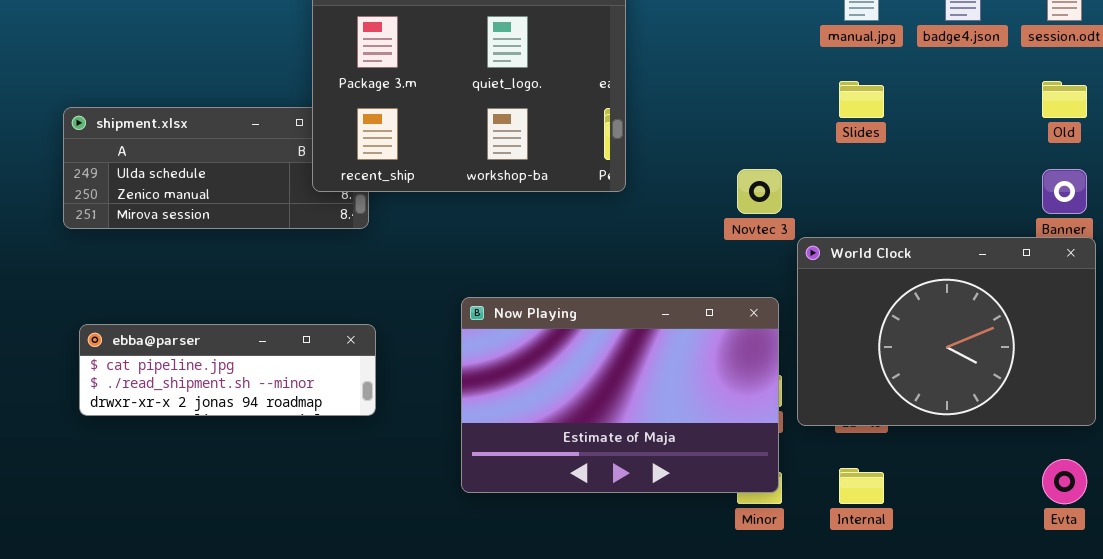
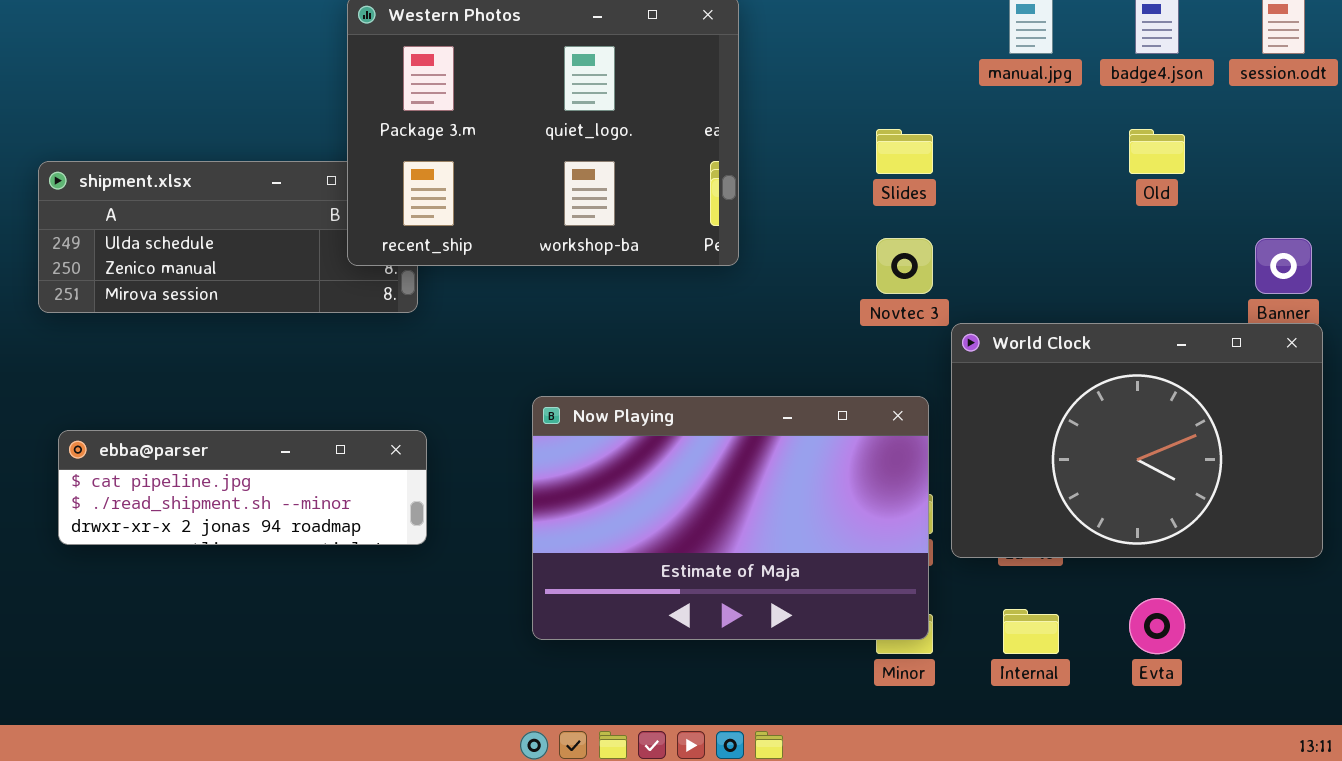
Slides: [839,81,884,118] -> [876,129,933,174], moved
Old: [1042,81,1087,118] -> [1129,129,1185,174], moved
Evta: [1042,459,1087,504] -> [1129,598,1185,654], moved

